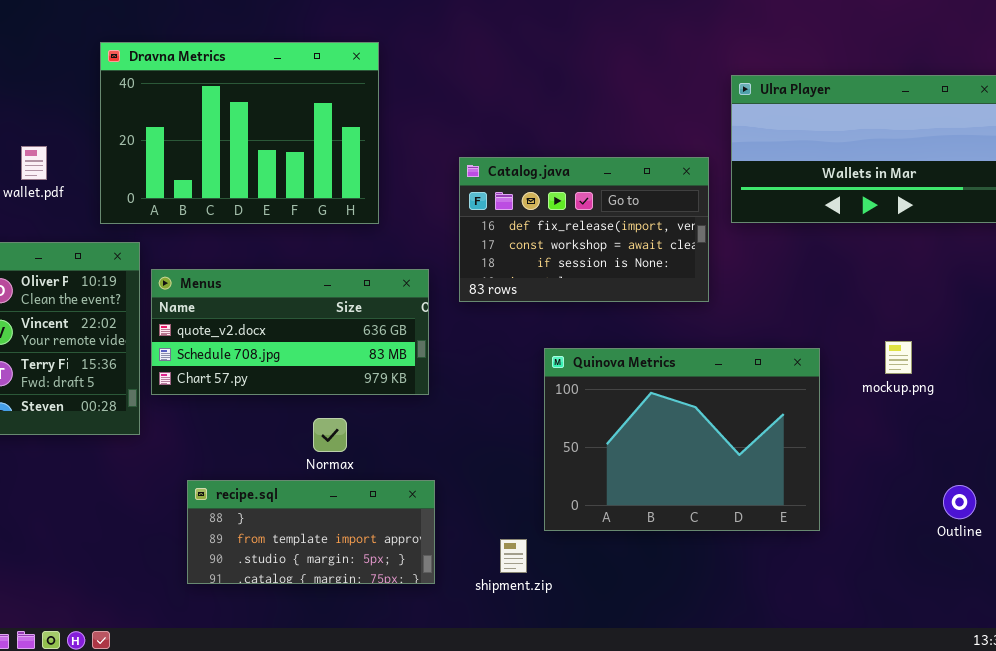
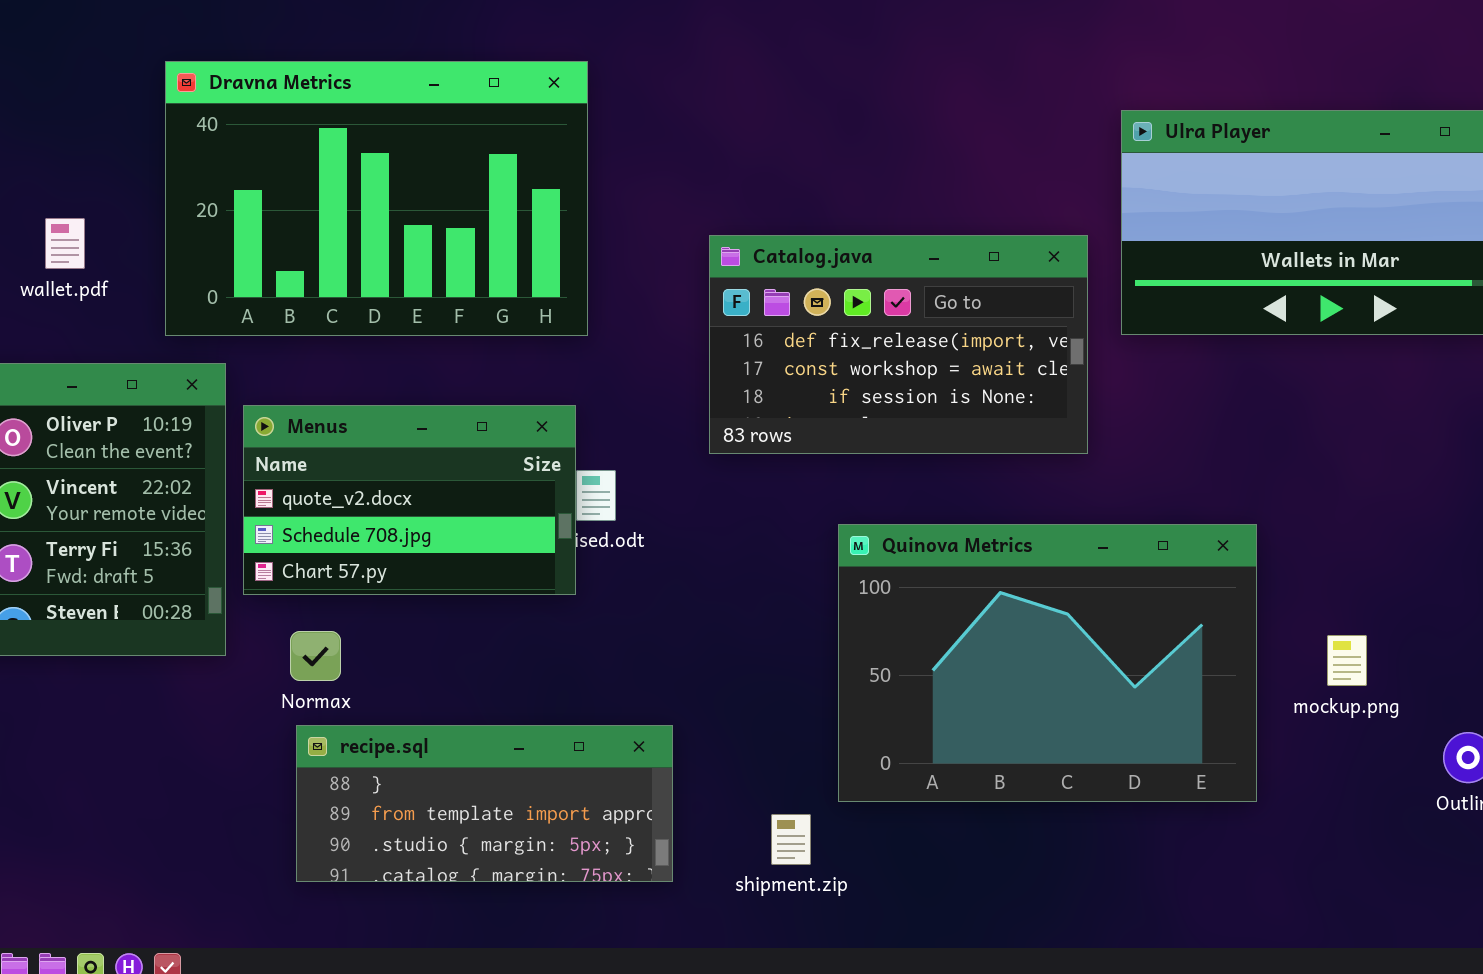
Menus: [151,269,429,395] -> [243,405,576,595], resized
mockup.png: [885,341,912,374] -> [1327,635,1367,686], moved
Normax: [313,418,347,452] -> [290,631,341,681], moved

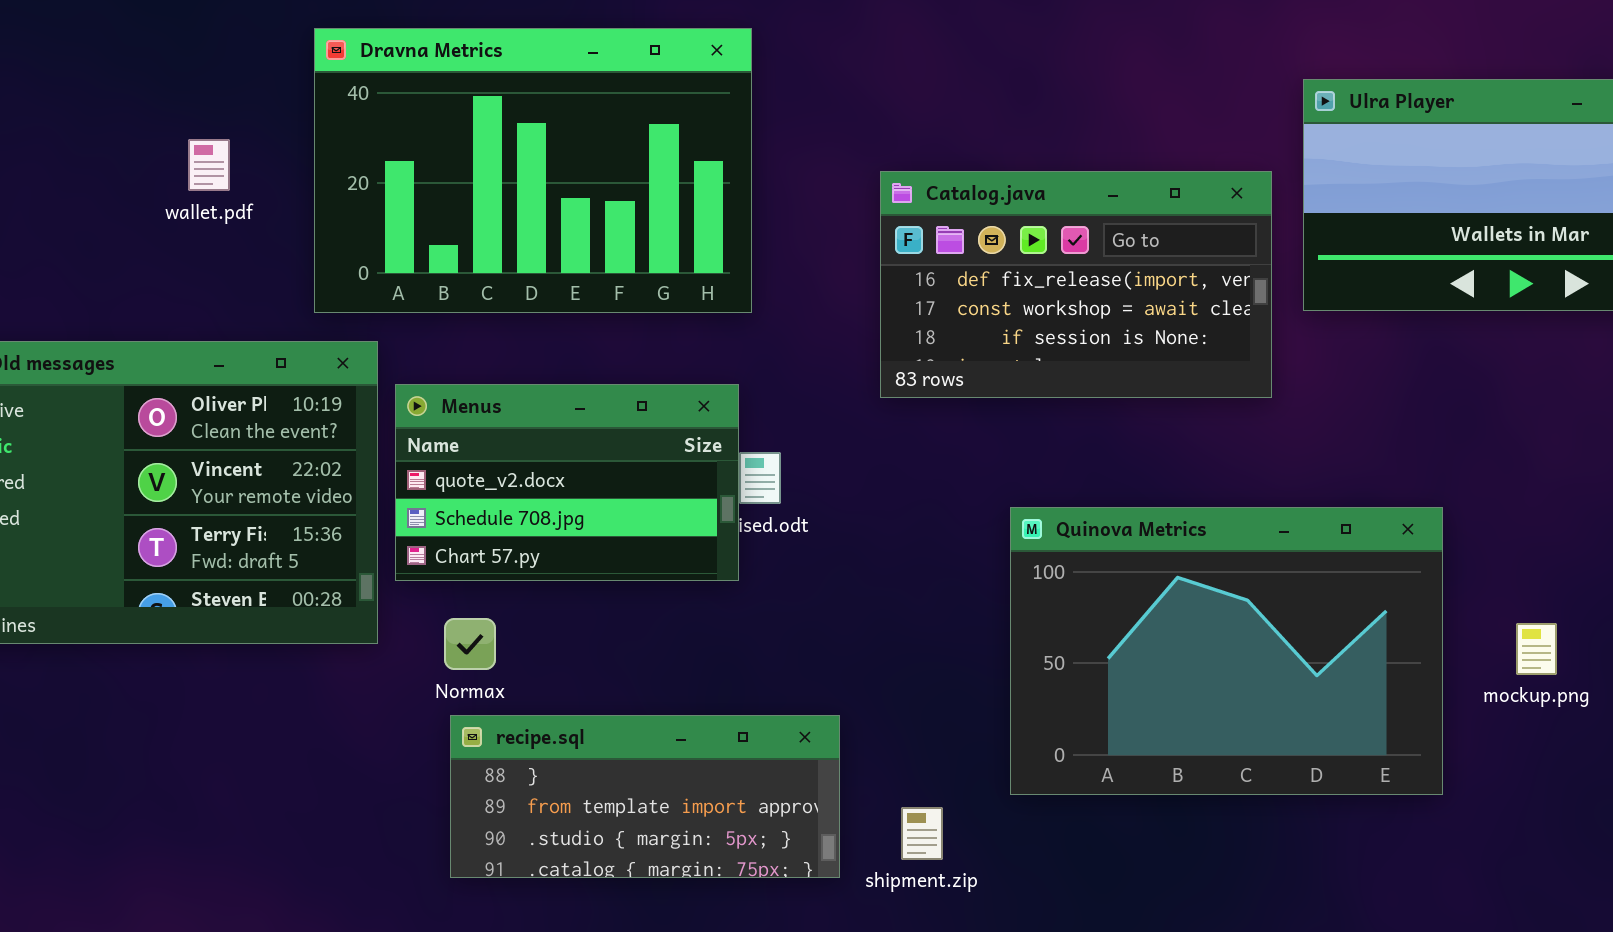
wallet.pdf: [45,218,85,269] -> [188,139,230,191], moved
Catalog.java: [709,235,1088,454] -> [880,171,1272,398], moved
shipment.zip: [771,814,811,865] -> [901,807,943,860], moved

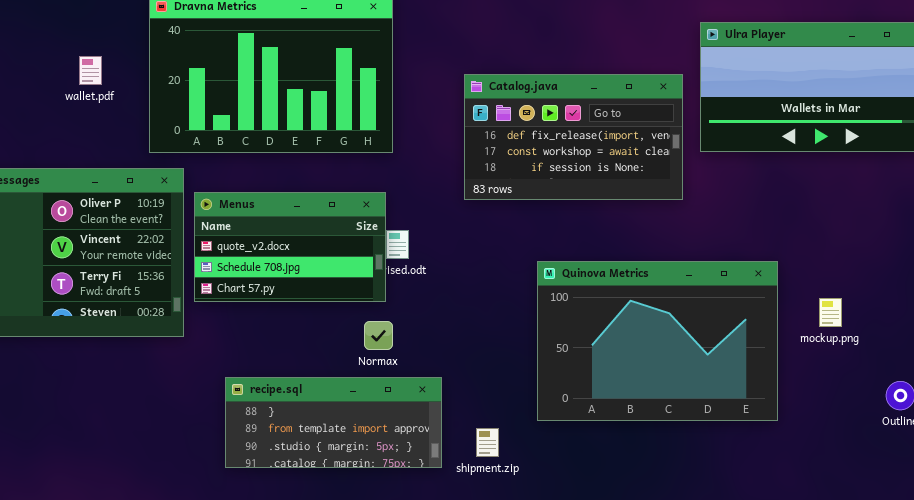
Normax: [444,618,496,670] -> [364,321,393,350], moved
mockup.png: [1516,623,1557,675] -> [819,298,842,327], moved

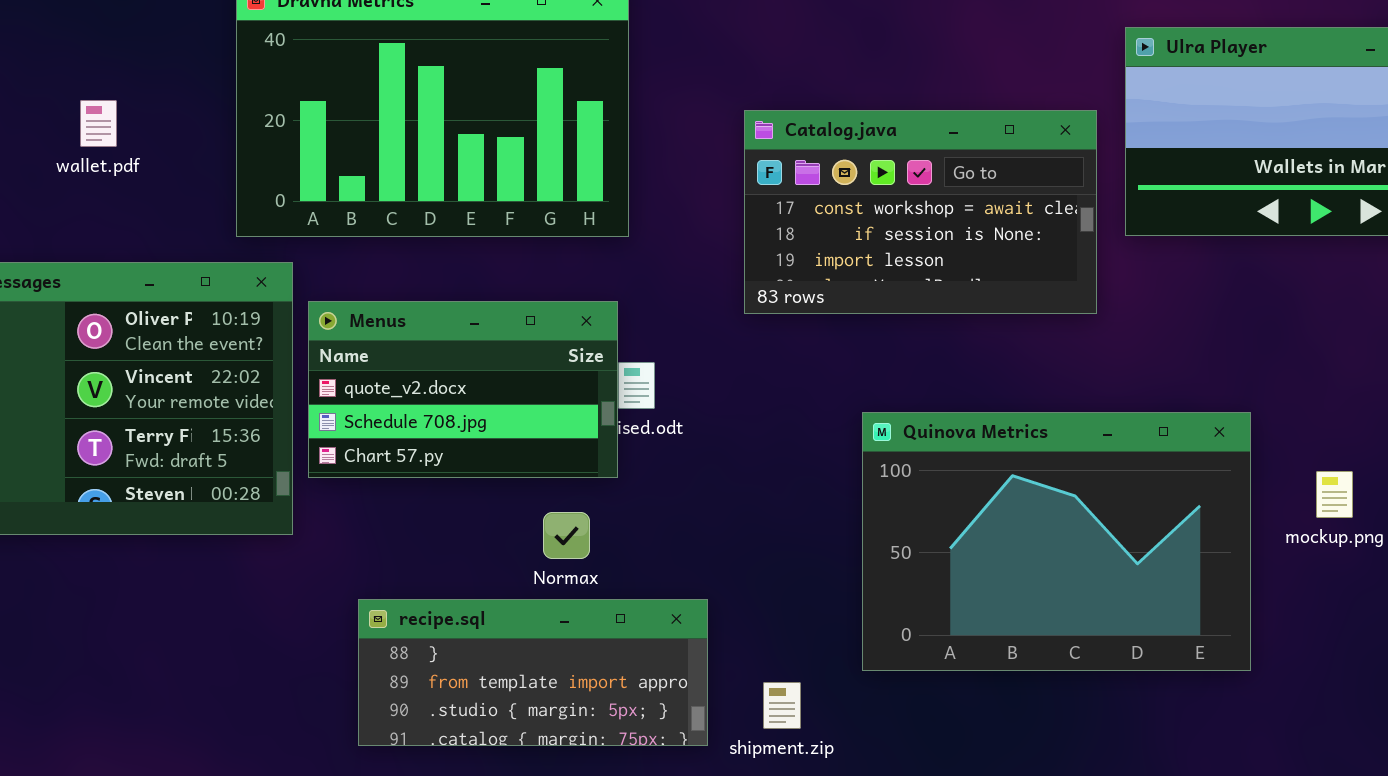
wallet.pdf: [79,56,102,85] -> [80,100,117,147], moved
Catalog.java: [464,74,683,200] -> [744,110,1097,314], scrolled down 1 row
Normax: [364,321,393,350] -> [543,512,590,559], moved

